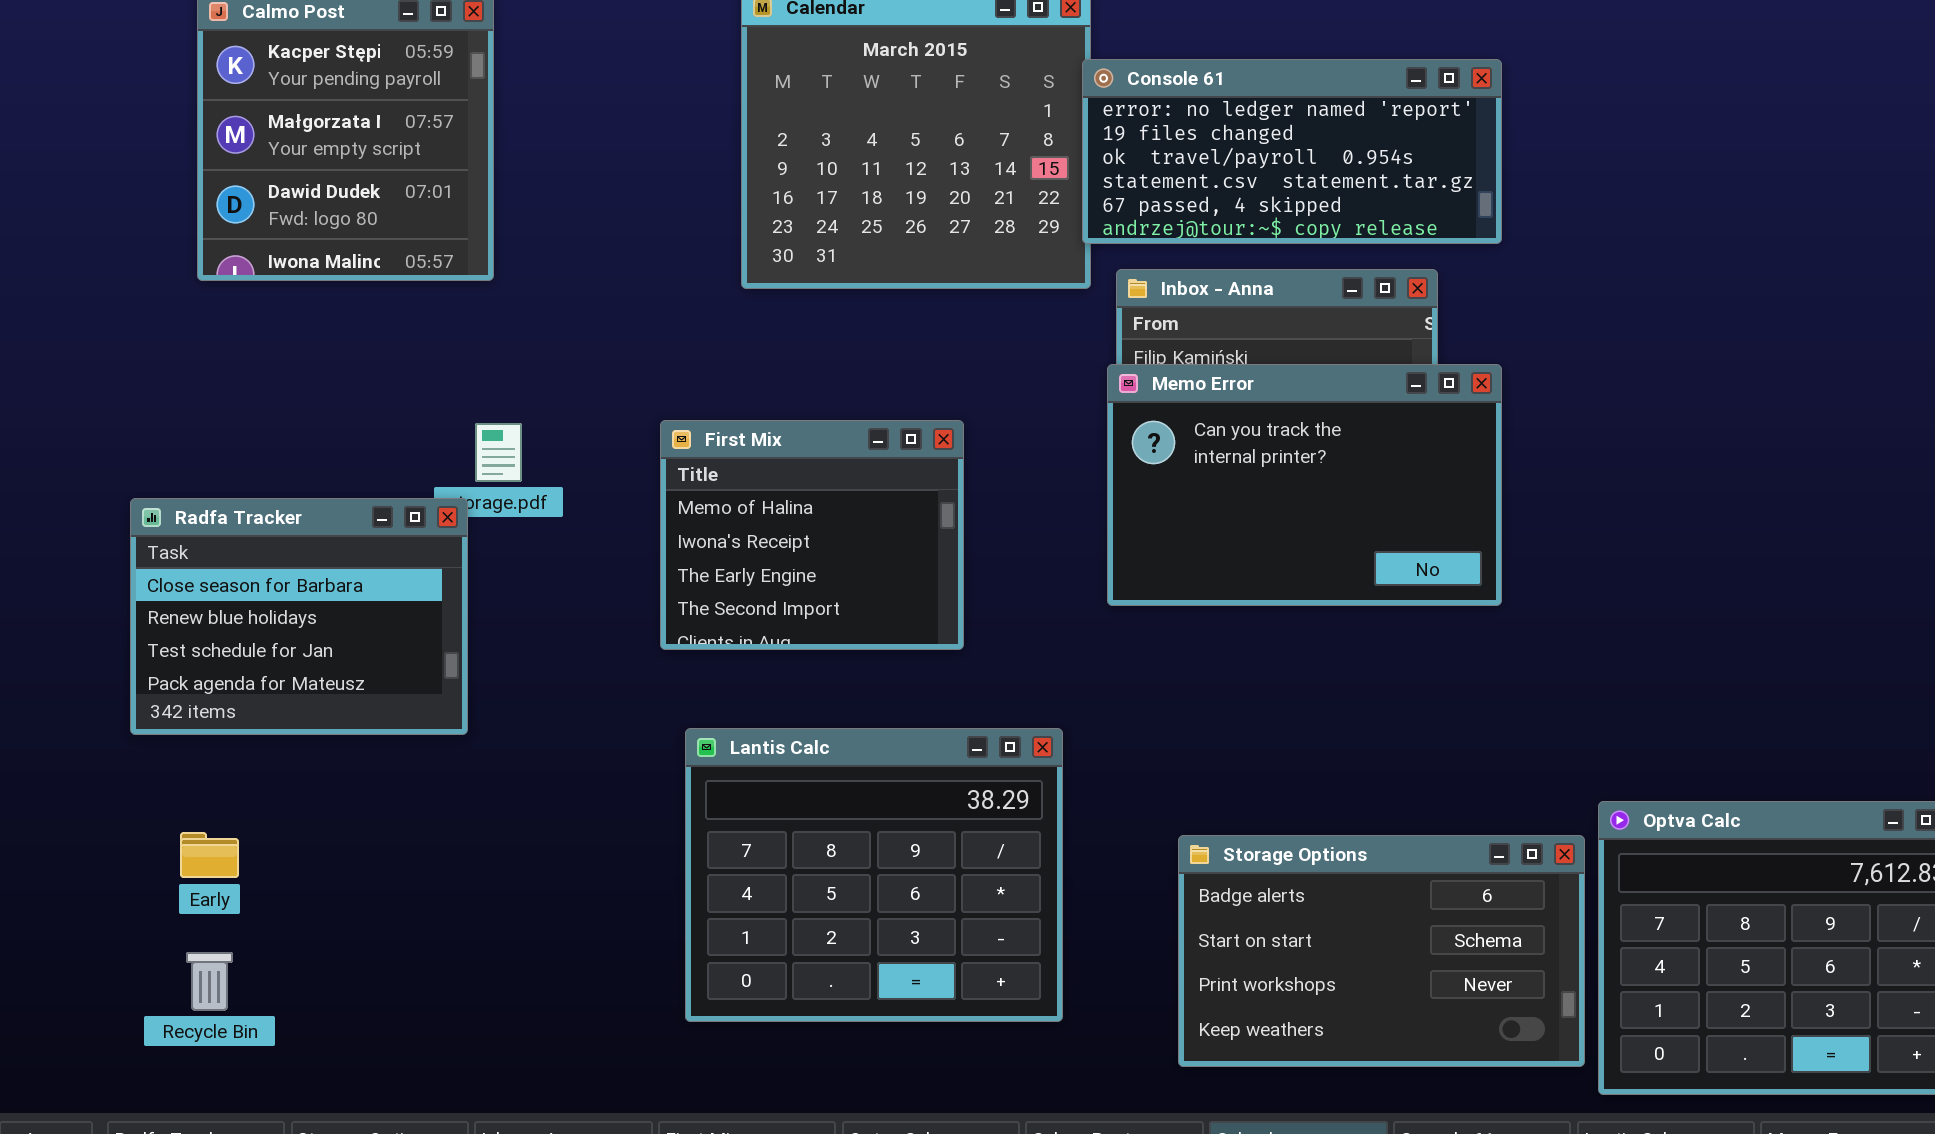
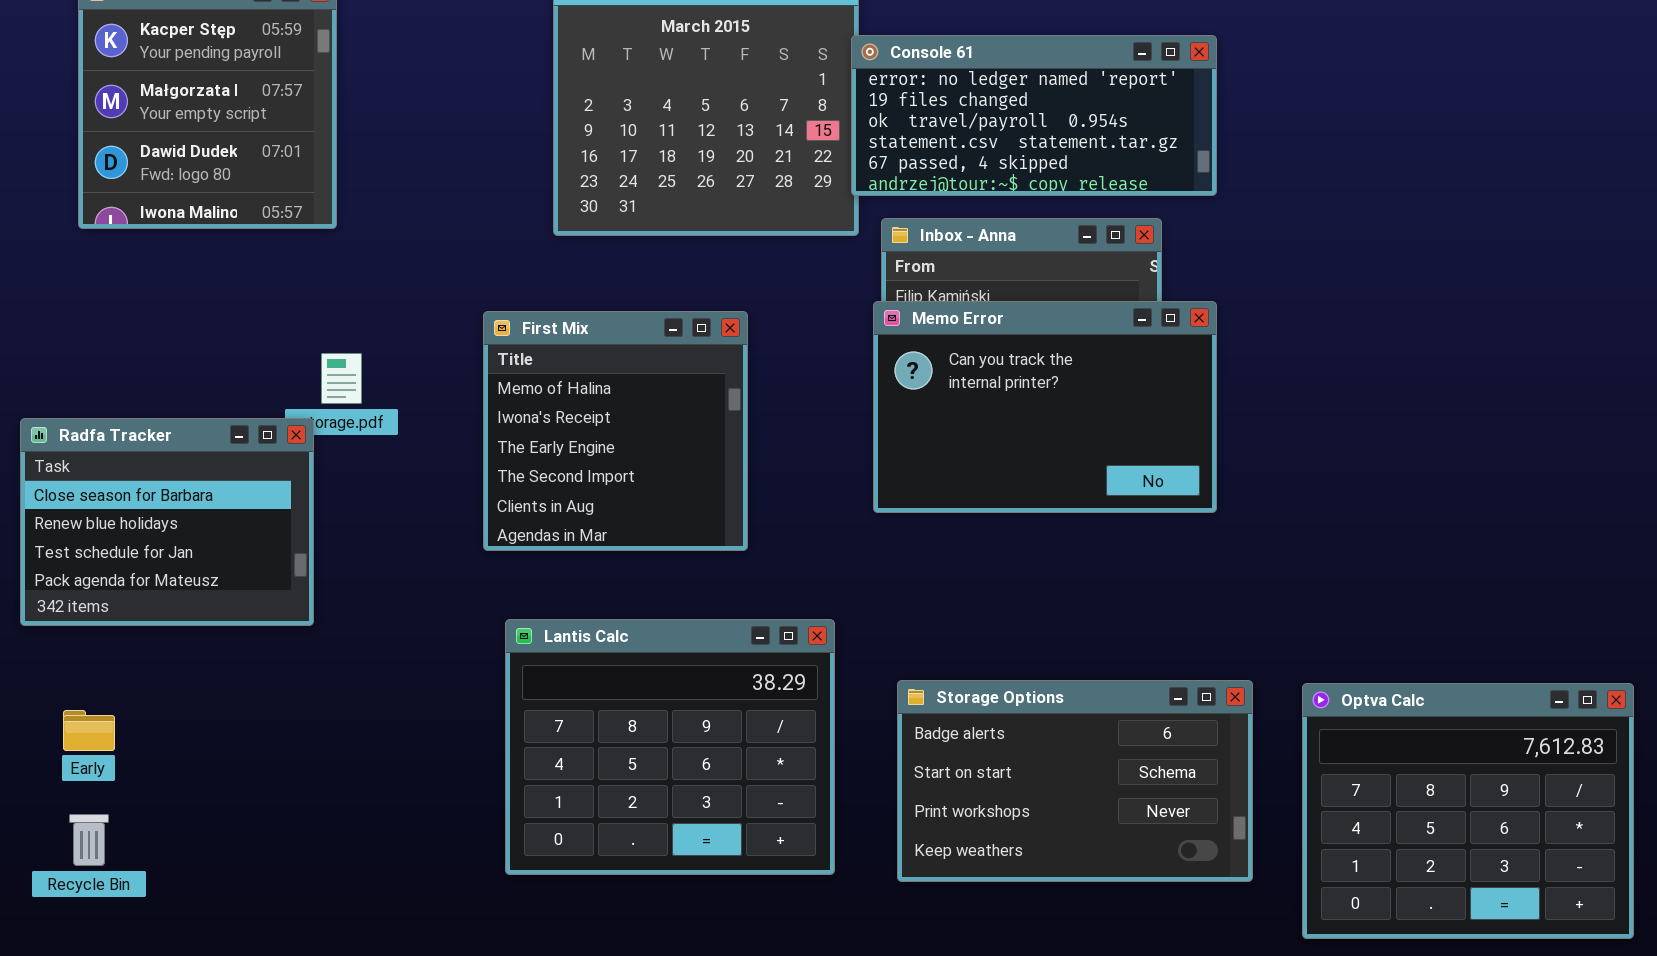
First Mix: [660,420,964,650] -> [483,311,748,551], resized
Storage Options: [1178,835,1585,1067] -> [897,680,1253,882], moved

